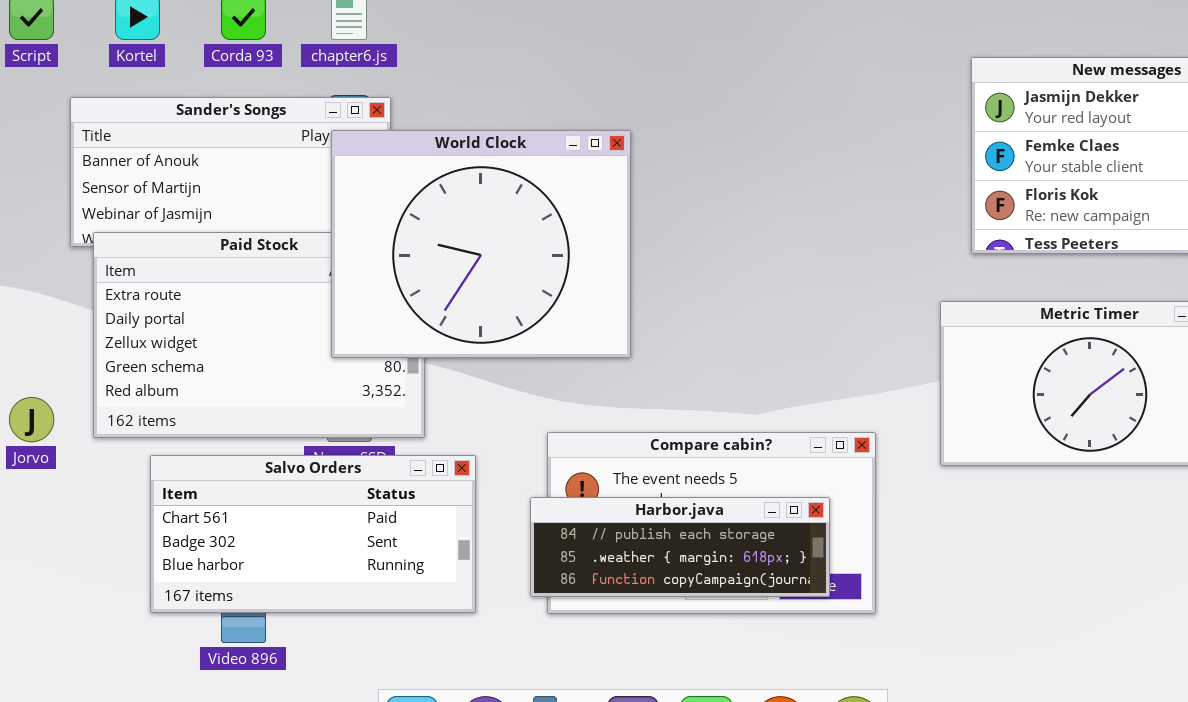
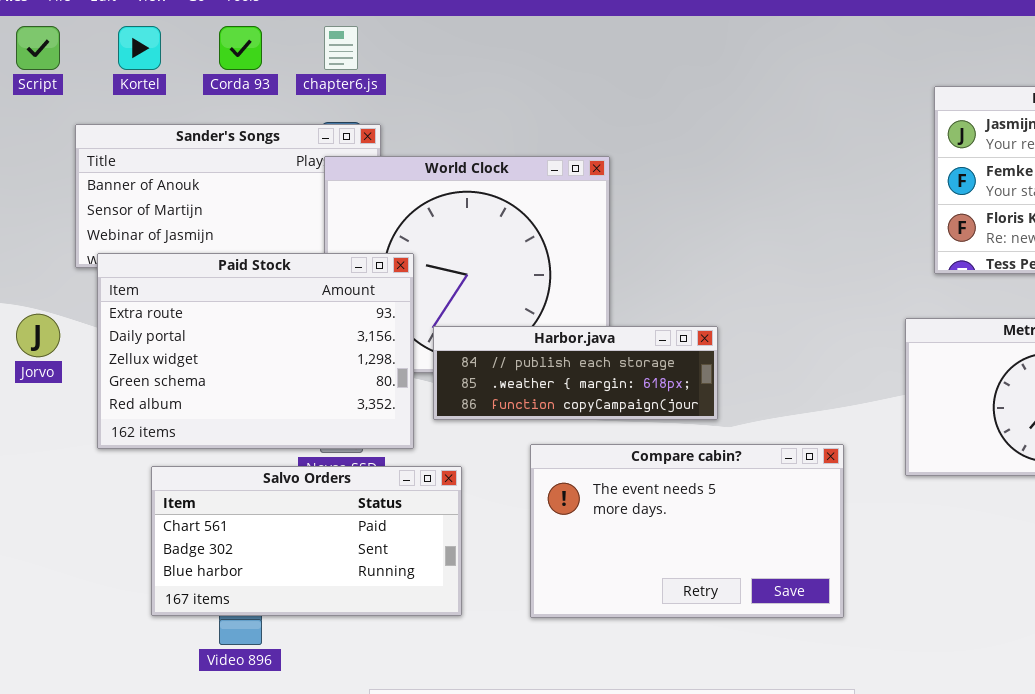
Paid Stock: [93,232,425,438] -> [97,253,414,449], raised
Jorvo: [9,397,54,442] -> [16,314,60,357], moved
Harbor.java: [530,497,830,597] -> [433,326,718,420], moved

